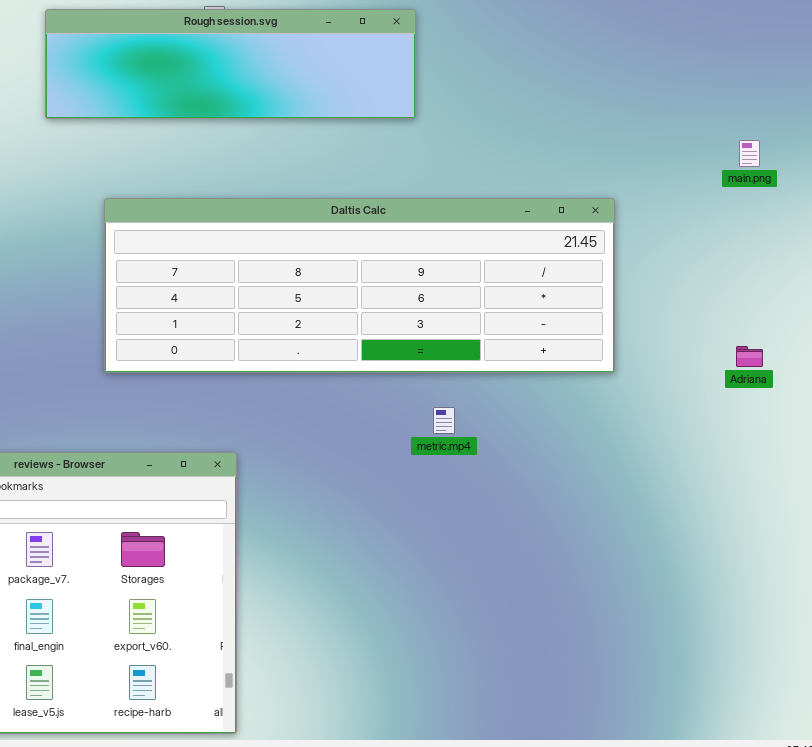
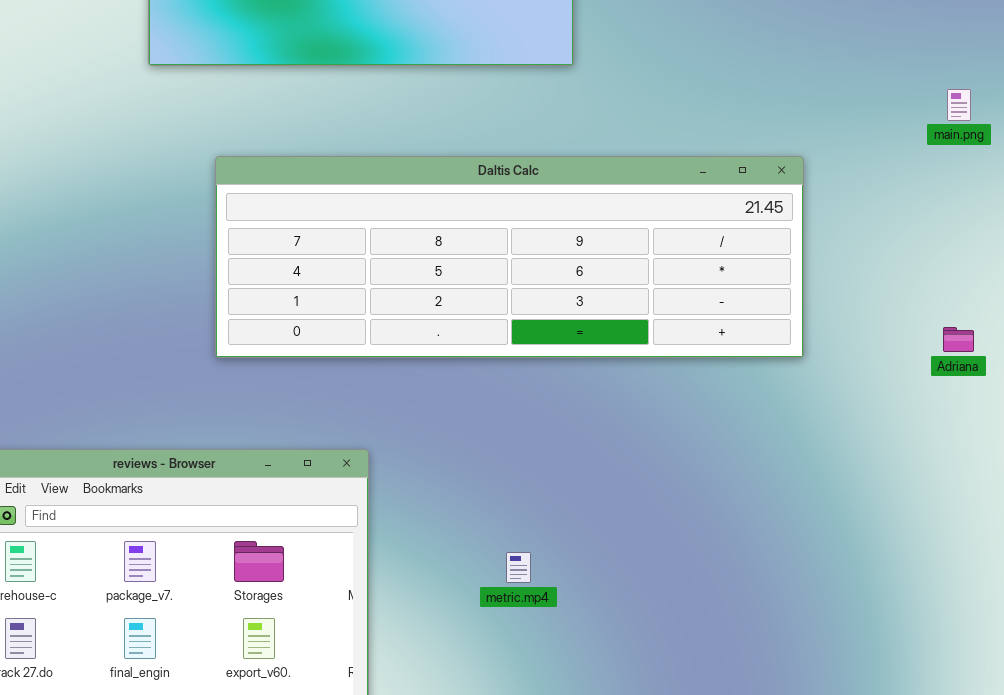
metric.mp4: [433,407,455,434] -> [506,552,531,583], moved

